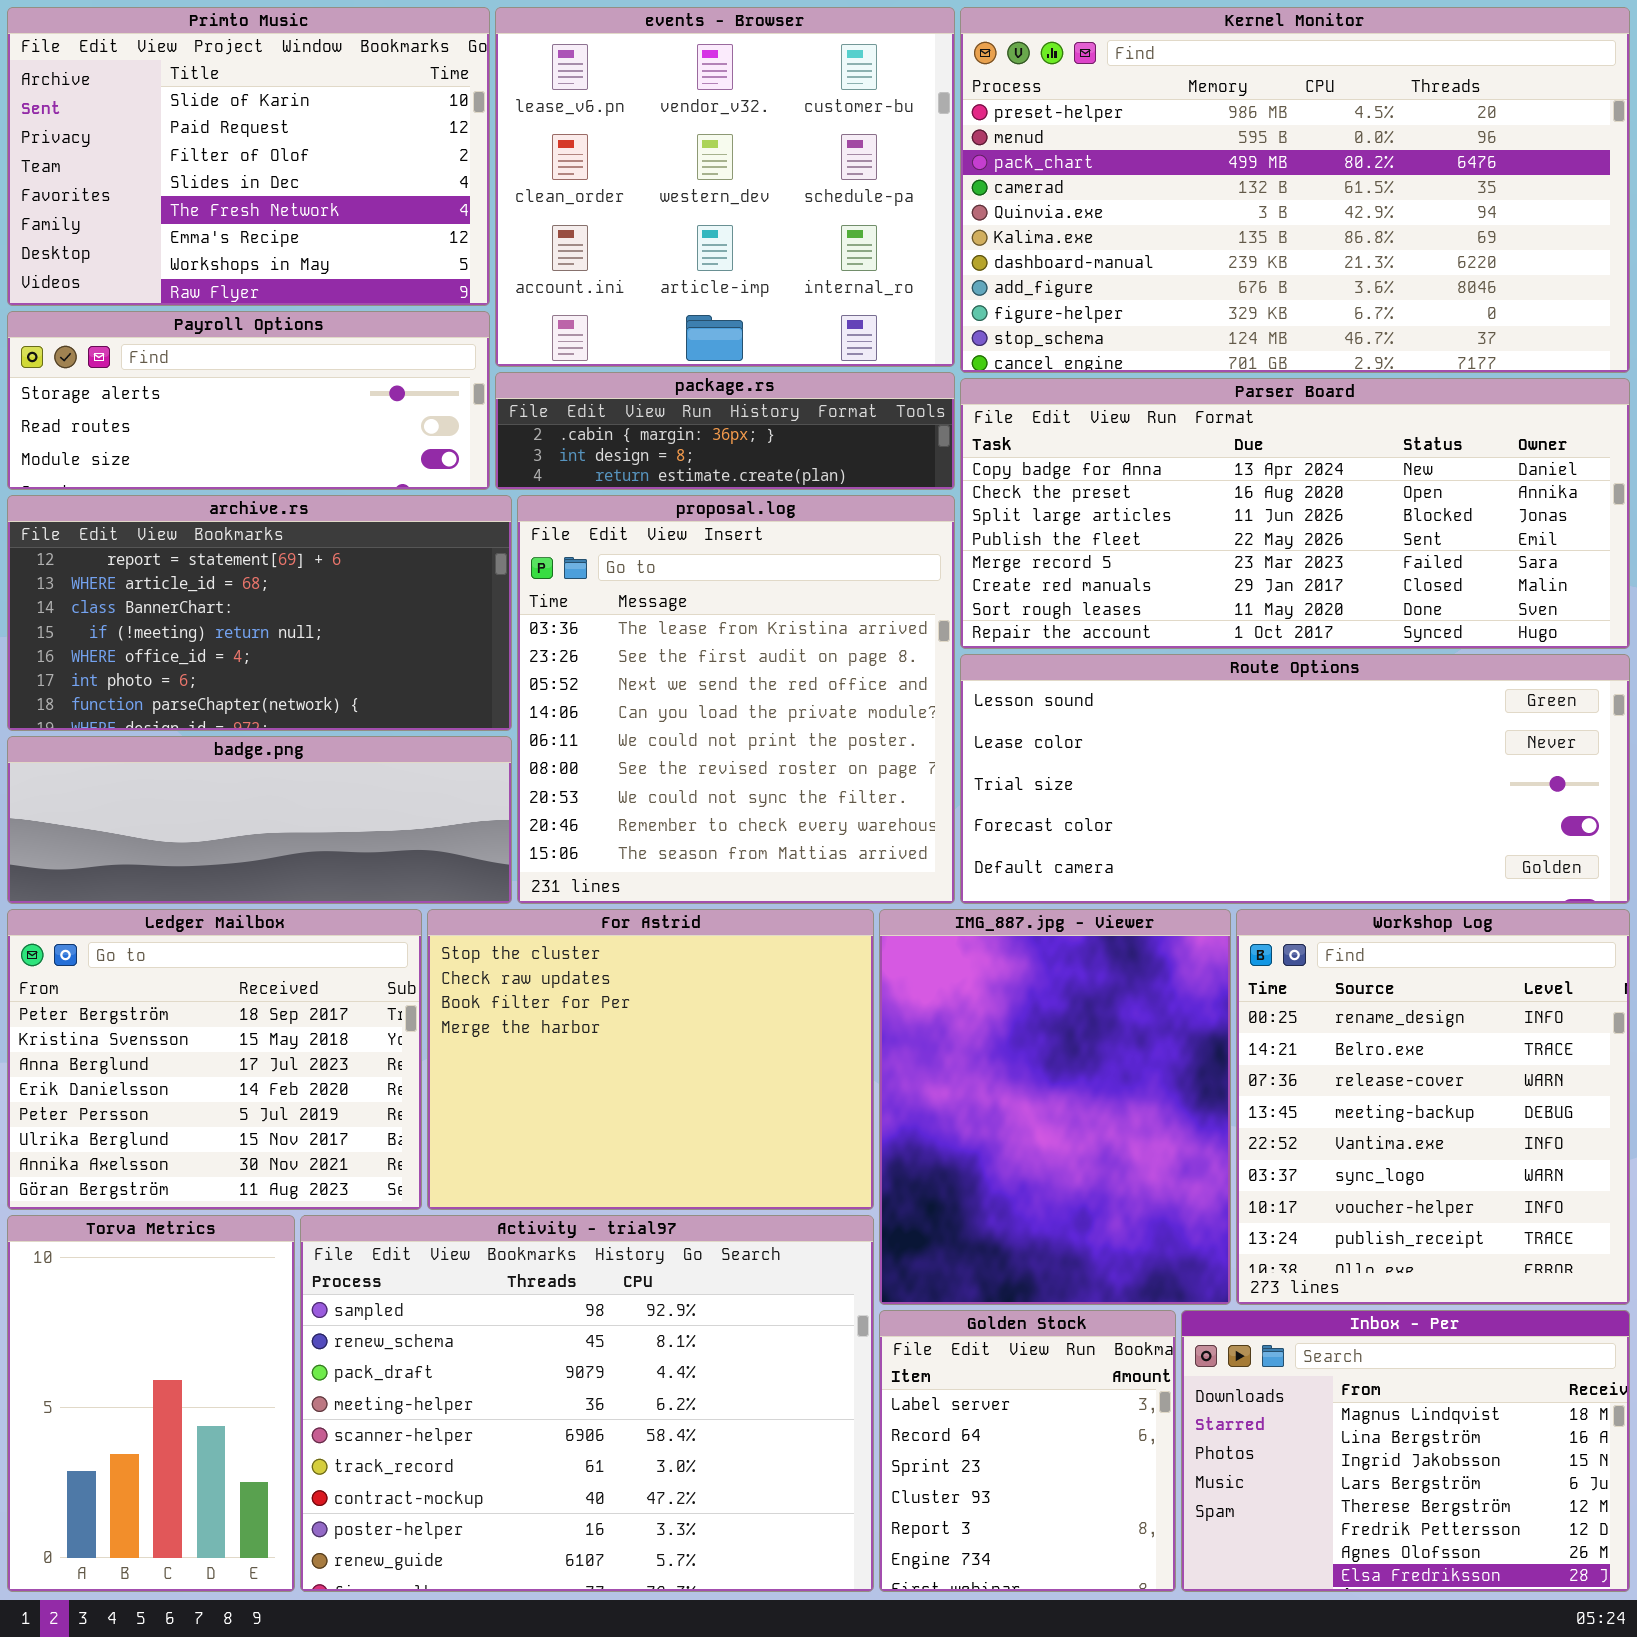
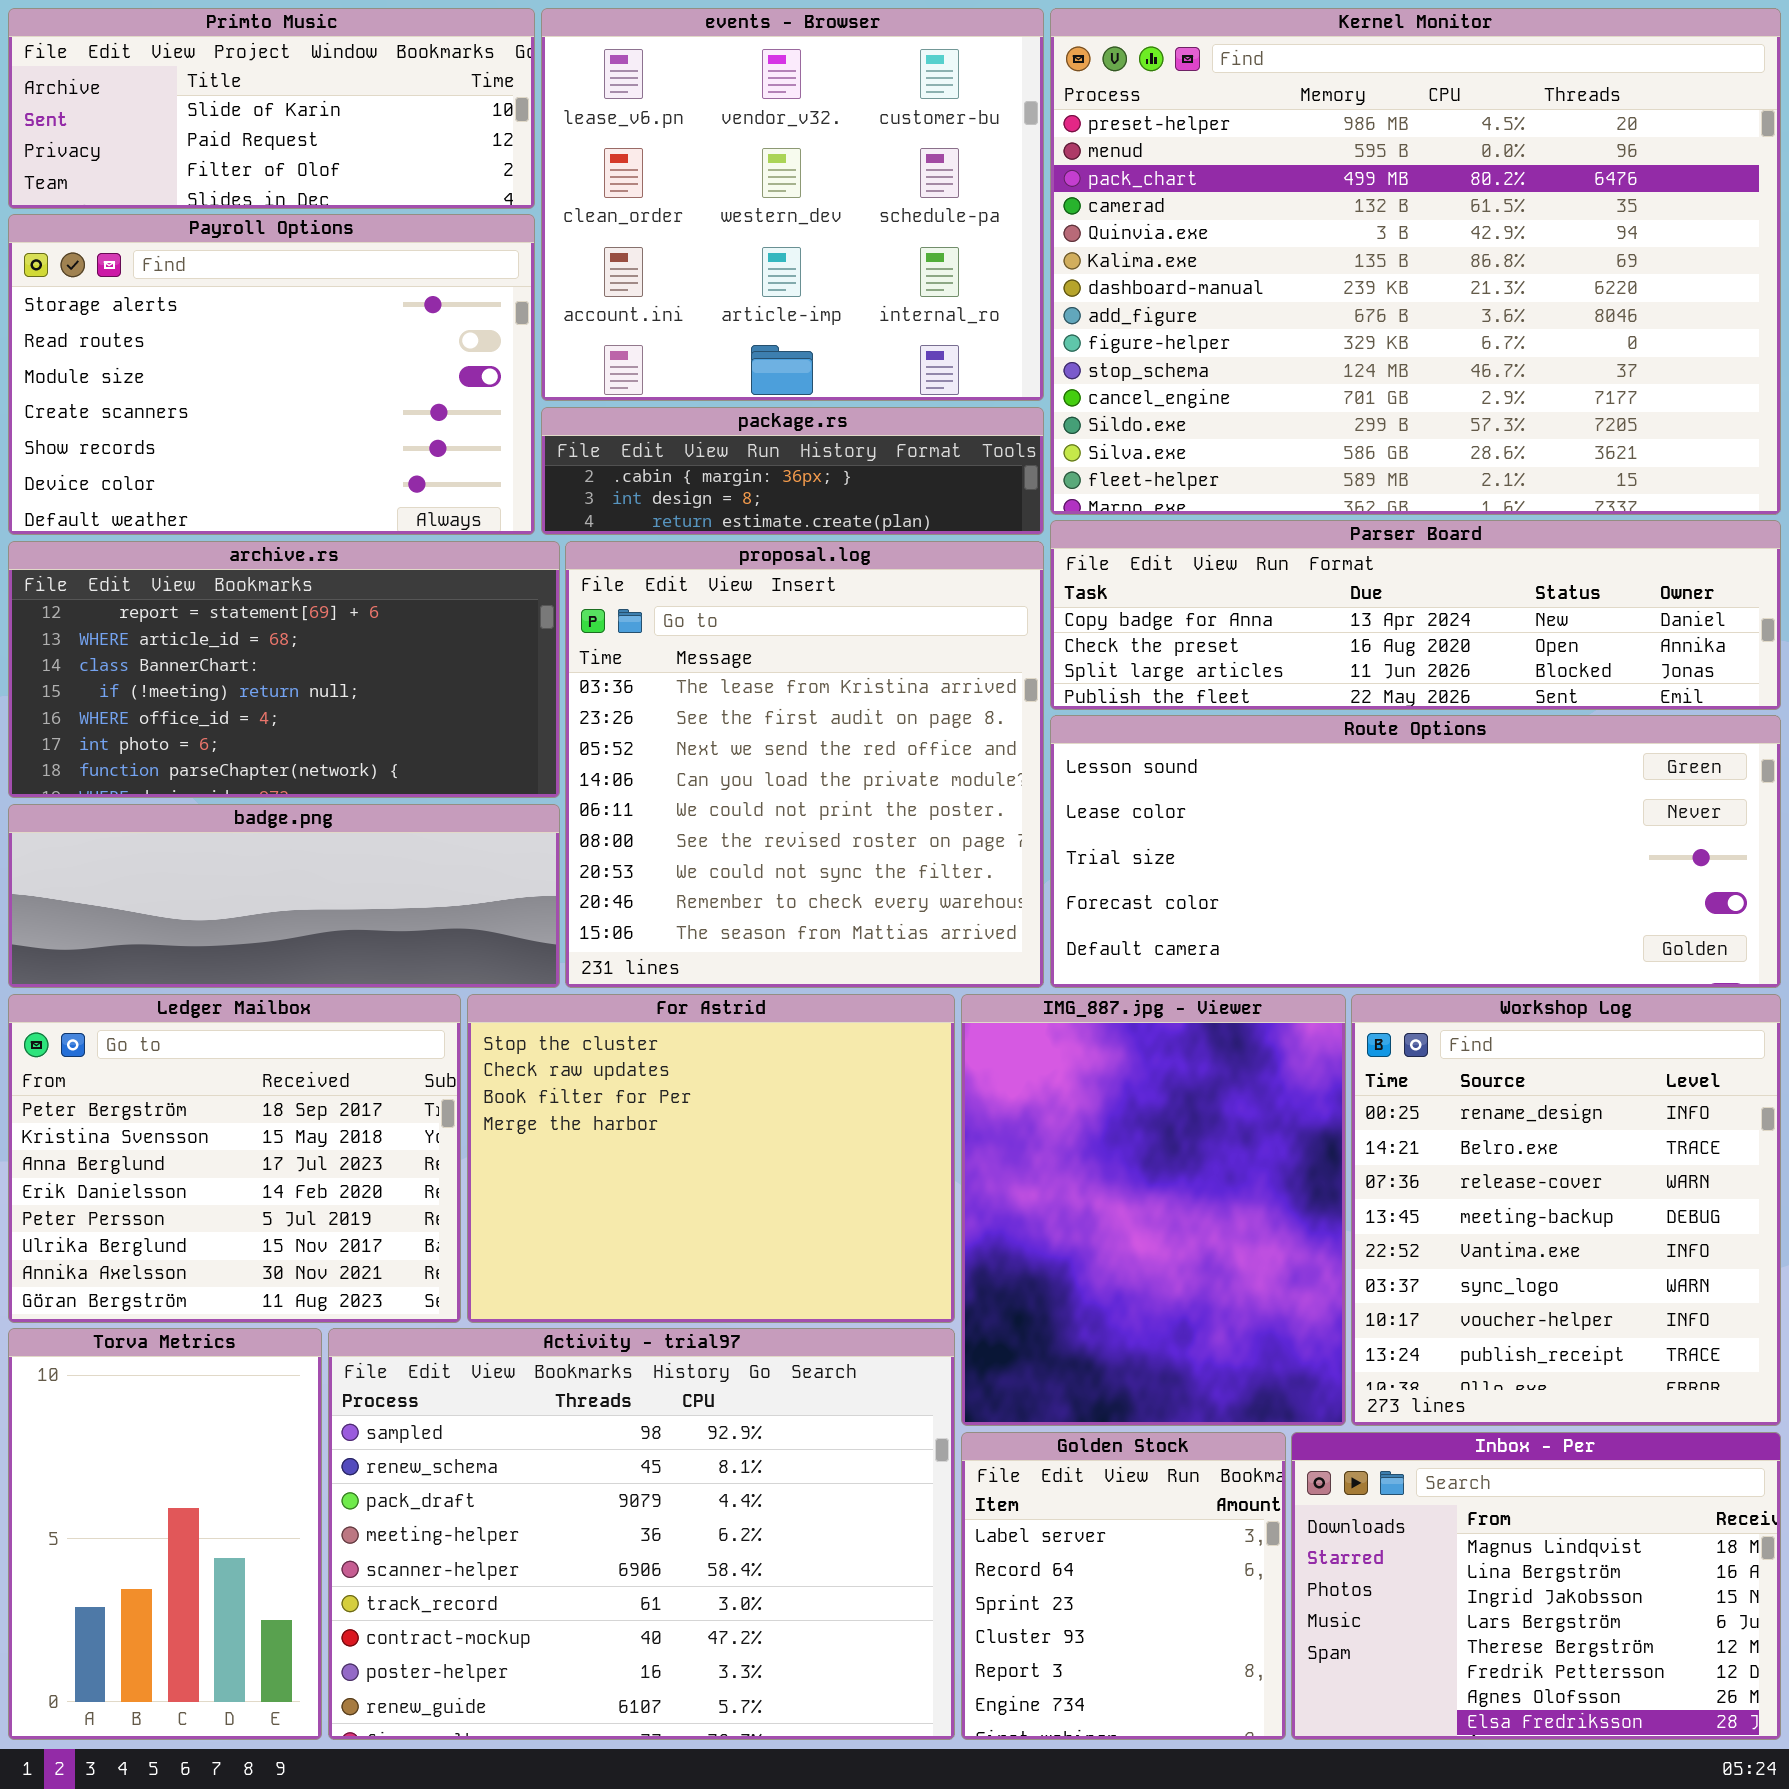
Primto Music: [7,7,490,306] -> [8,8,535,209], resized
Kernel Monitor: [960,7,1630,373] -> [1050,8,1781,515], resized
Payroll Options: [7,311,490,490] -> [8,214,535,535], resized
Parser Board: [960,378,1630,649] -> [1050,520,1781,710], resized

